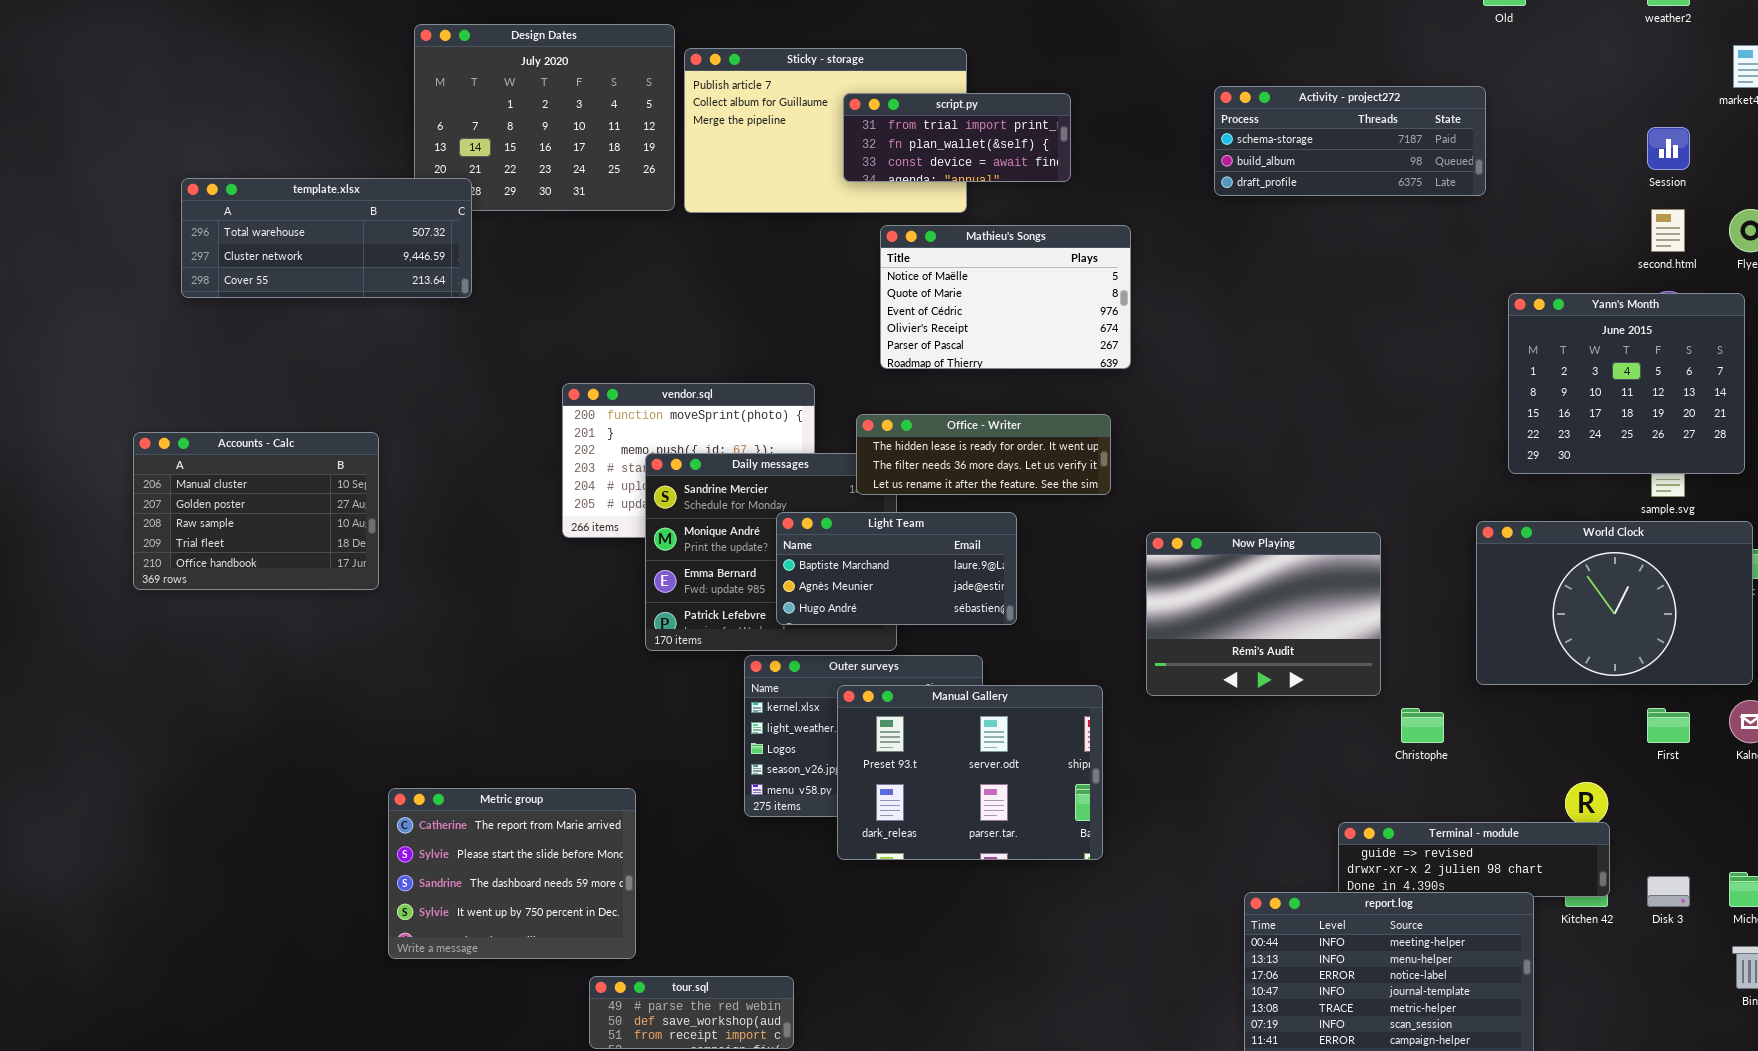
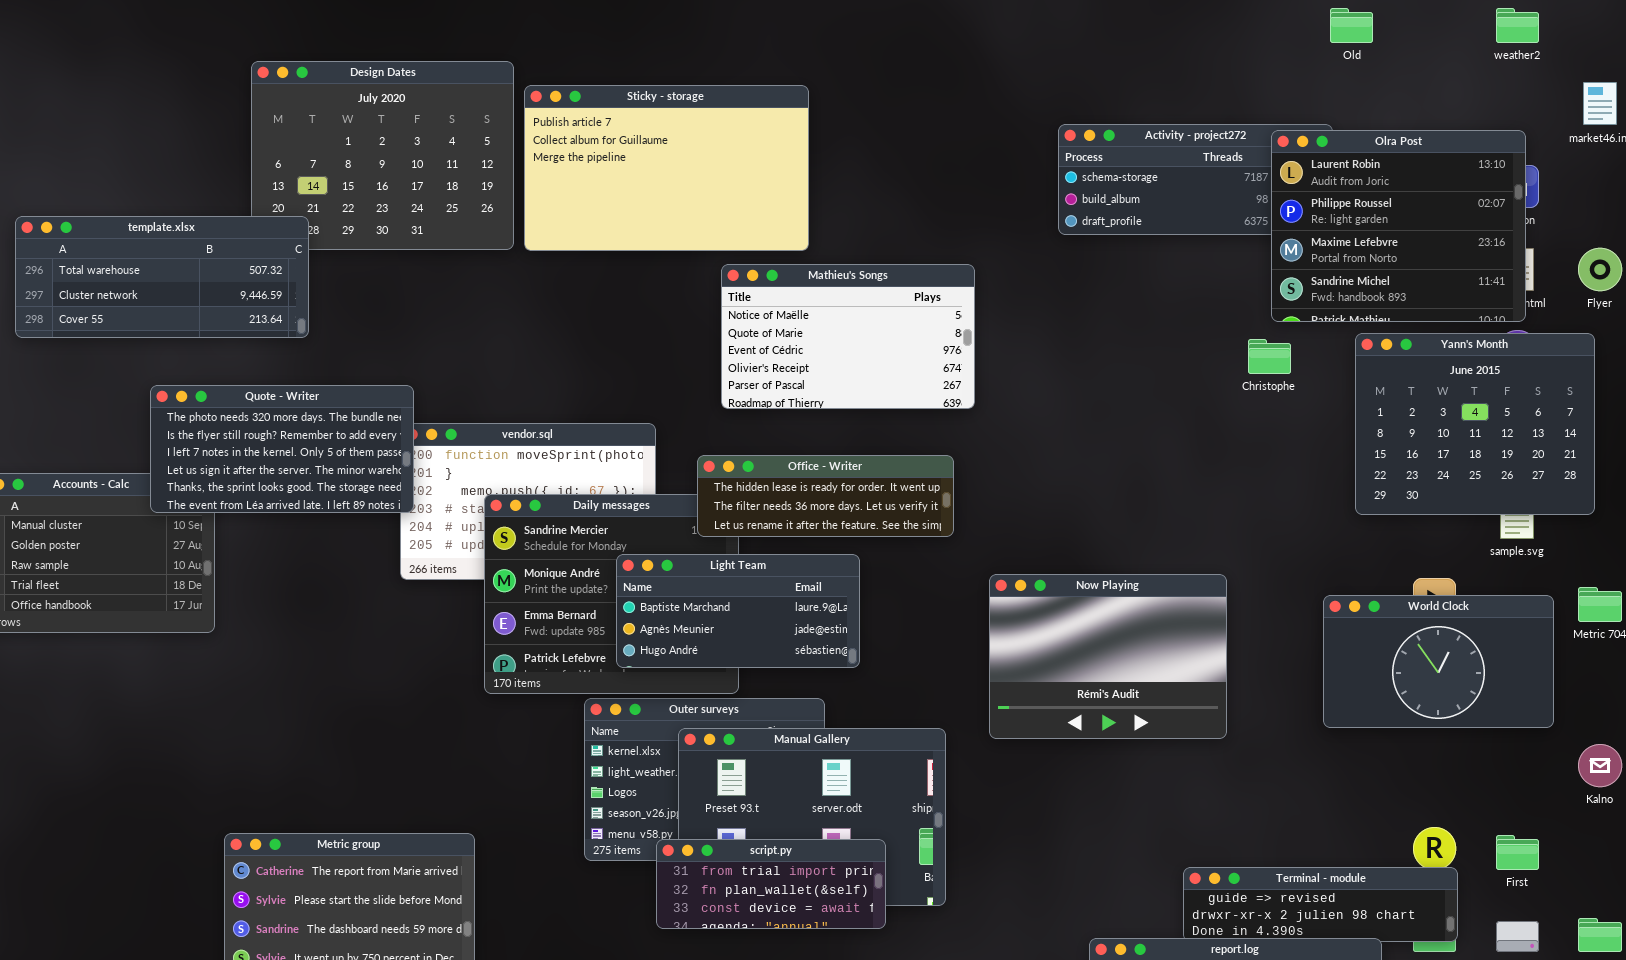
Olra Post: none -> [1271,130,1526,322], opened
script.py: [843,93,1071,182] -> [656,839,886,929], moved
Quote - Writer: none -> [150,385,414,513], opened
World Clock: [1476,521,1753,685] -> [1323,595,1554,728], resized
Christophe: [1401,708,1444,743] -> [1248,339,1291,374], moved
First: [1647,708,1690,743] -> [1496,835,1539,870], moved

